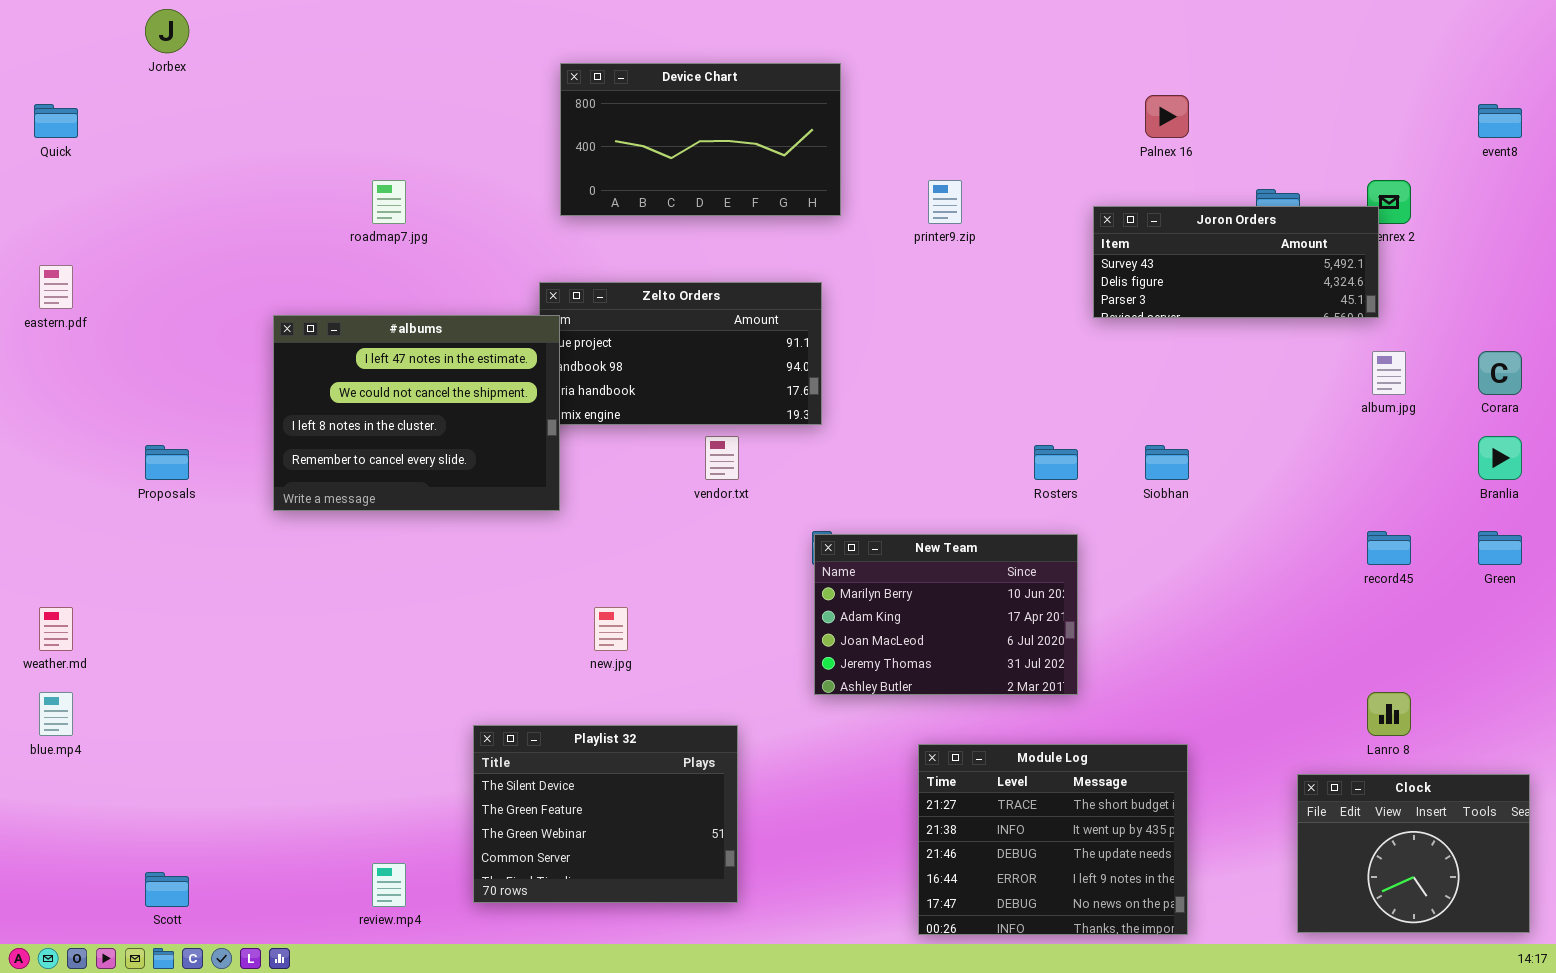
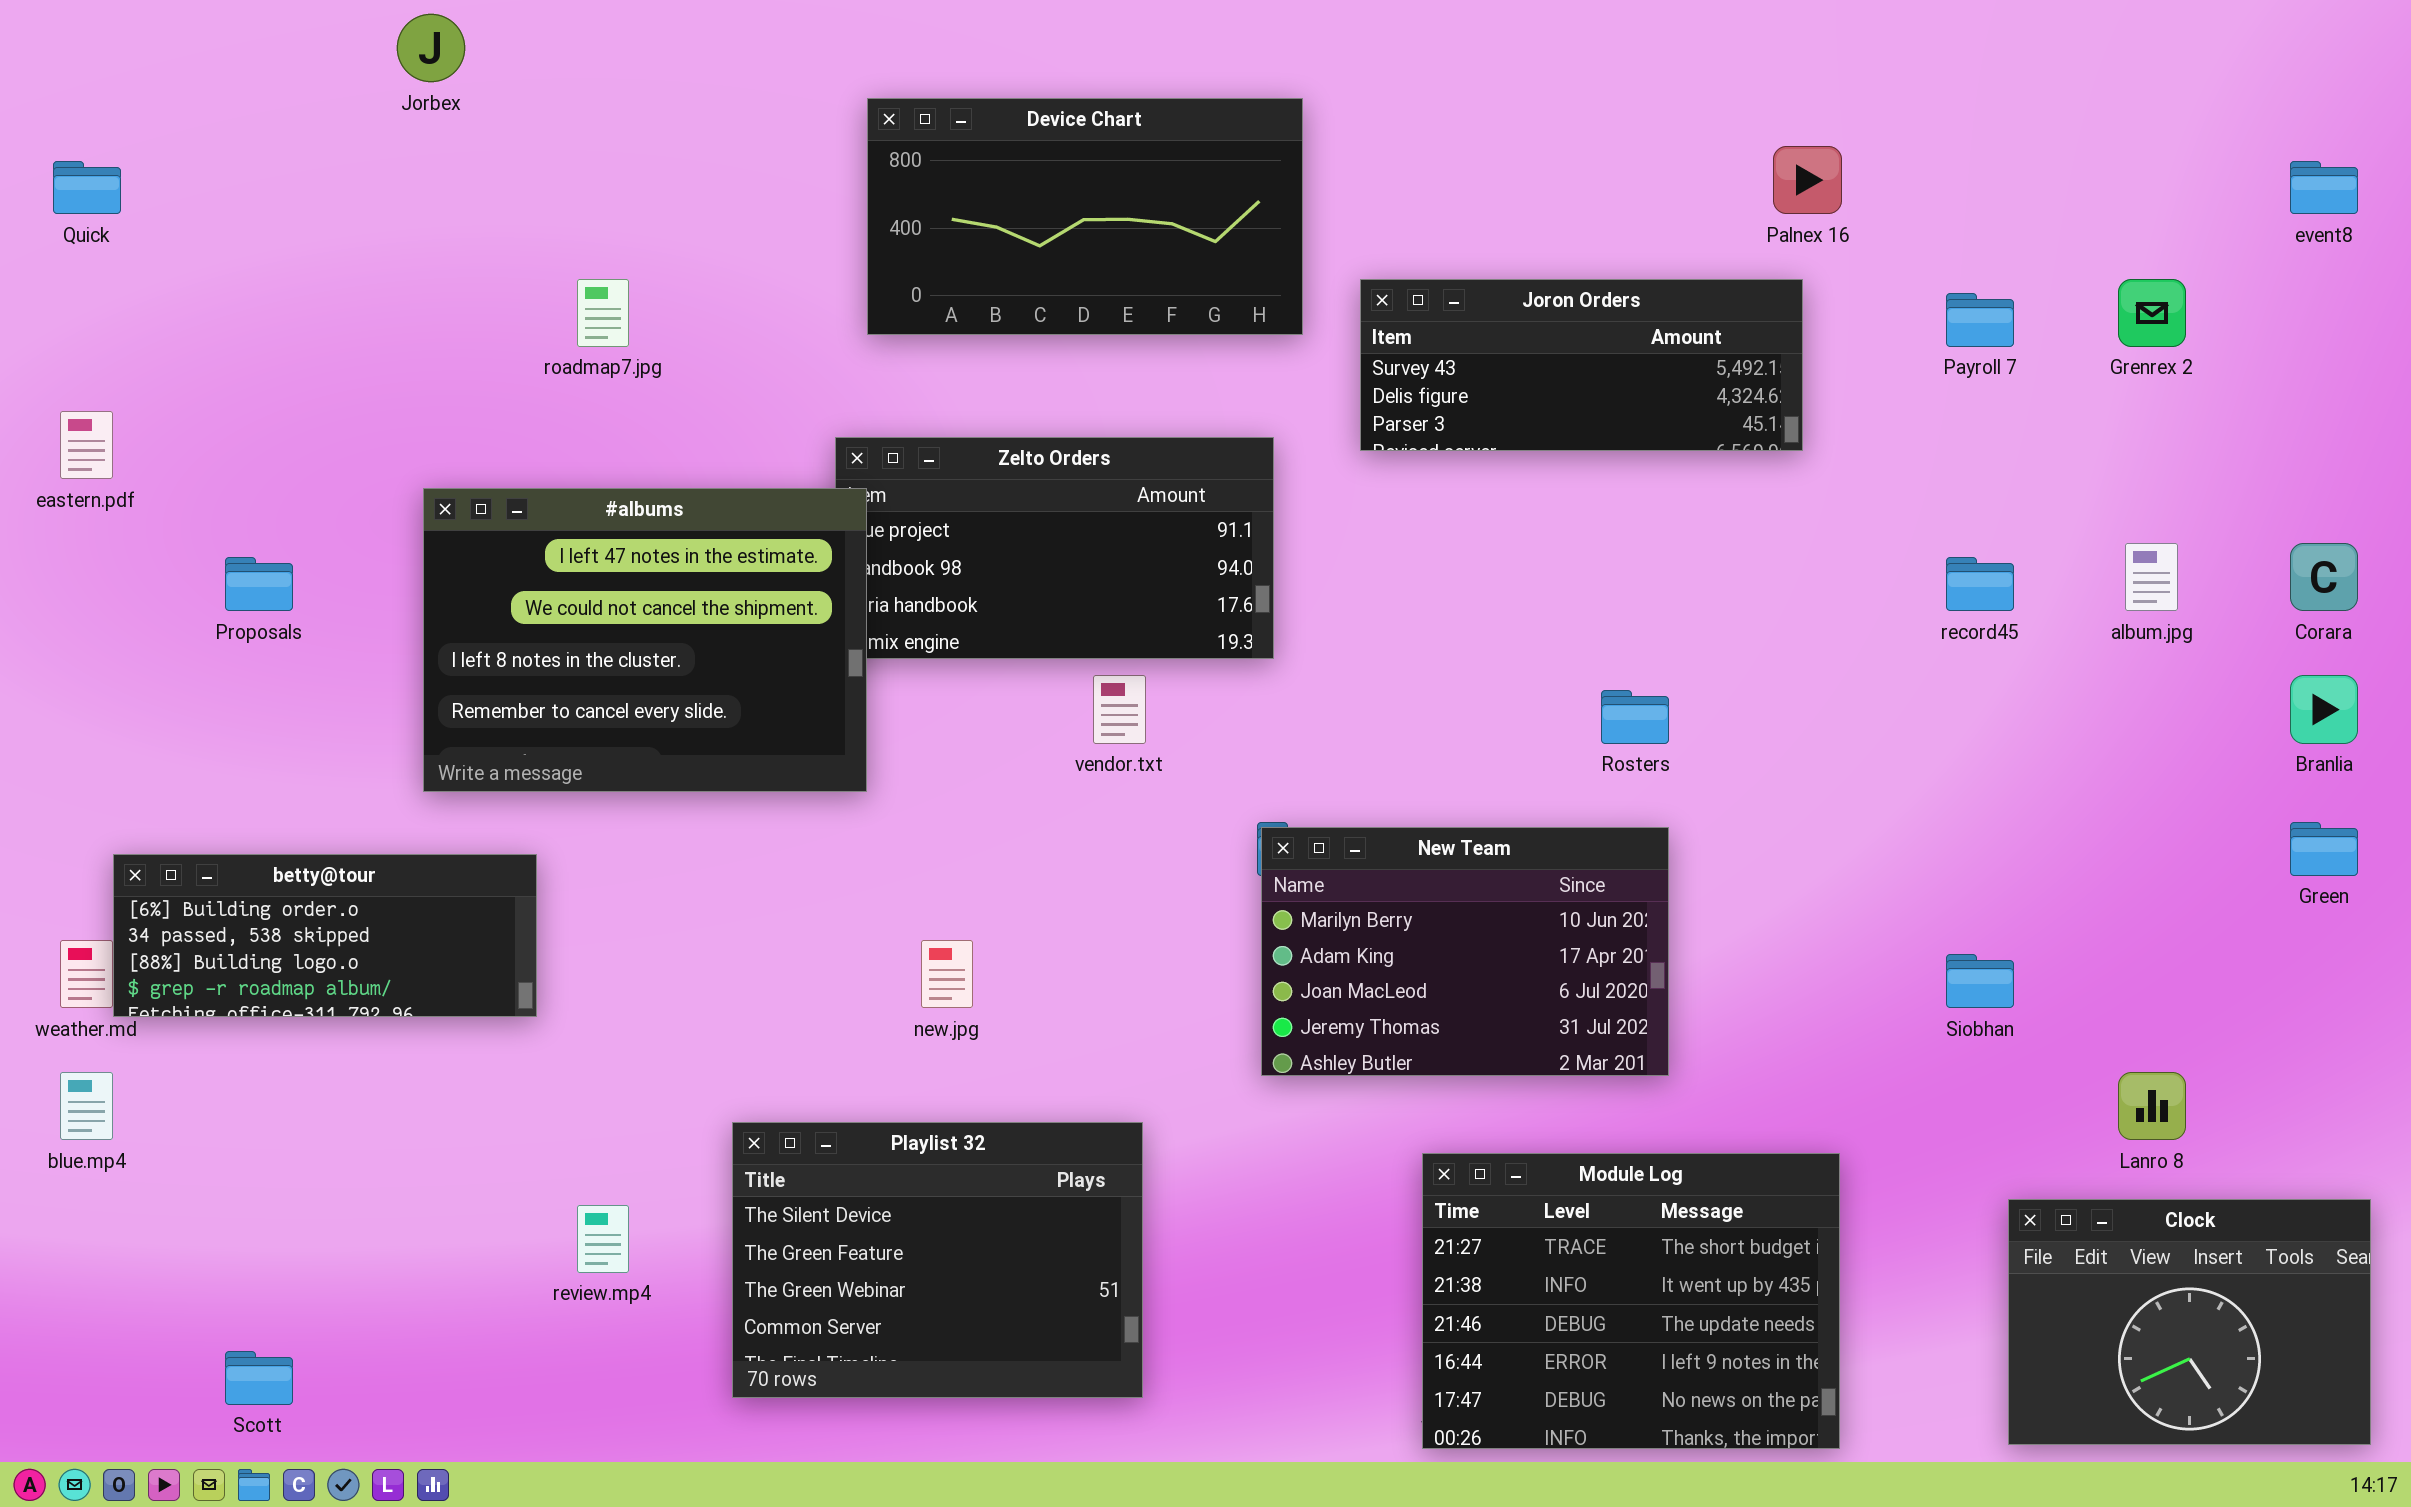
Jorbex: [145,9,189,53] -> [397,14,465,82], moved
Joron Orders: [1093,206,1379,318] -> [1360,279,1803,451], moved
Proposals: [145,445,189,480] -> [225,557,293,611], moved
Siobhan: [1145,445,1189,480] -> [1946,954,2014,1008], moved
record45: [1367,531,1411,565] -> [1946,557,2014,611], moved
betty@tour: none -> [113,854,537,1017], opened
review.mp4: [372,863,406,907] -> [577,1205,629,1273], moved

